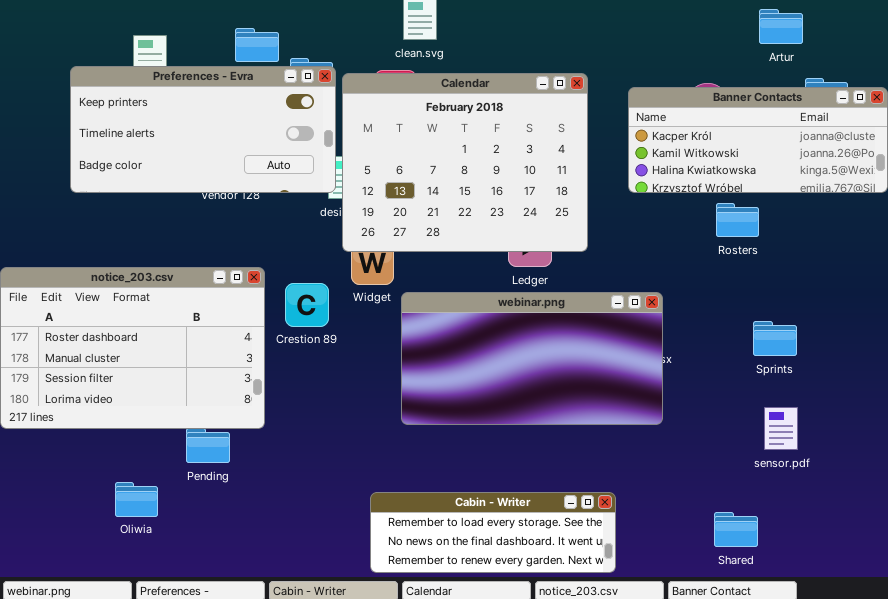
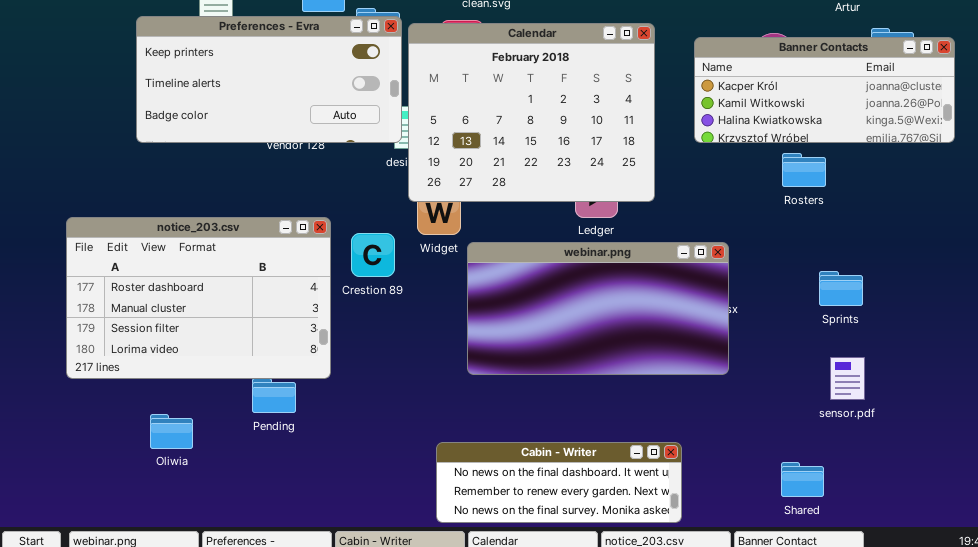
Oliwia: [115,482,158,517] -> [150,414,193,449], moved
Cabin - Writer: [370,492,616,573] -> [436,442,682,523], scrolled down 1 row

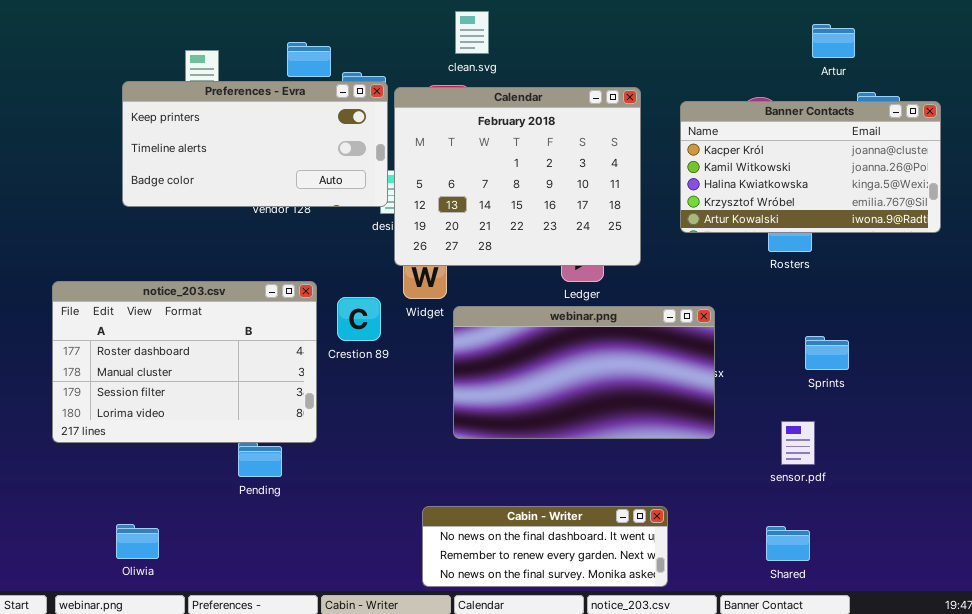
Banner Contacts: [694,37,955,143] -> [680,101,941,233], resized
sensor.pdf: [830,357,865,400] -> [781,421,815,465], moved
Oliwia: [150,414,193,449] -> [116,524,159,559], moved

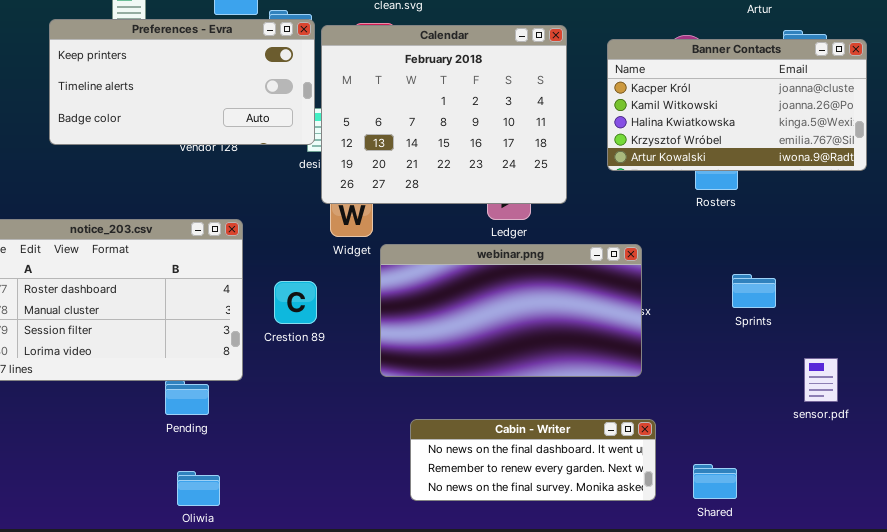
Crestion 89: [337,297,381,341] -> [274,281,317,324], moved
sensor.pdf: [781,421,815,465] -> [804,358,838,402], moved
Cabin - Writer: [422,506,668,587] -> [410,419,656,501], moved
Oliwia: [116,524,159,559] -> [177,471,220,506], moved

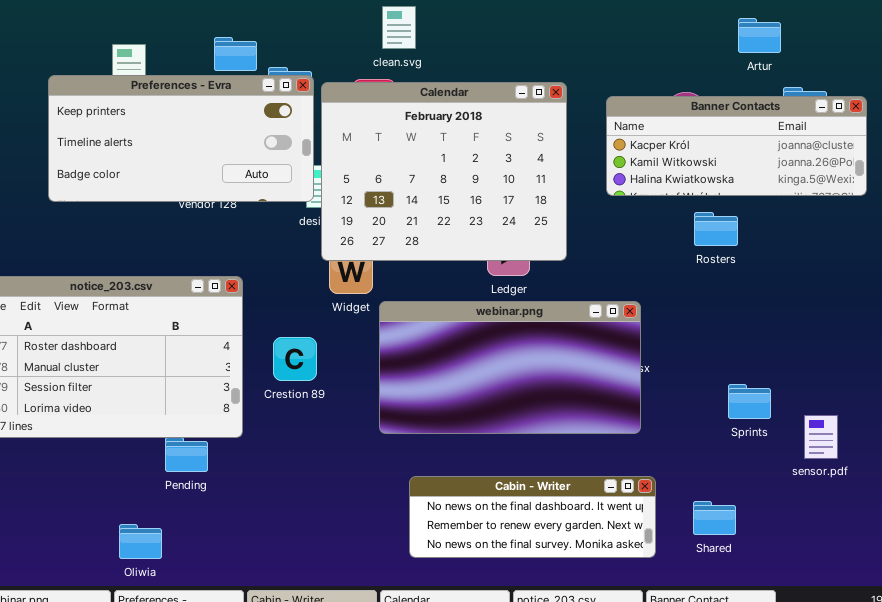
Banner Contacts: [607,39,867,171] -> [606,96,867,196], resized
Sprints: [732,274,776,308] -> [728,384,771,419], moved
Shared: [693,464,737,499] -> [693,501,736,535], moved
Oliwia: [177,471,220,506] -> [119,524,162,559], moved

